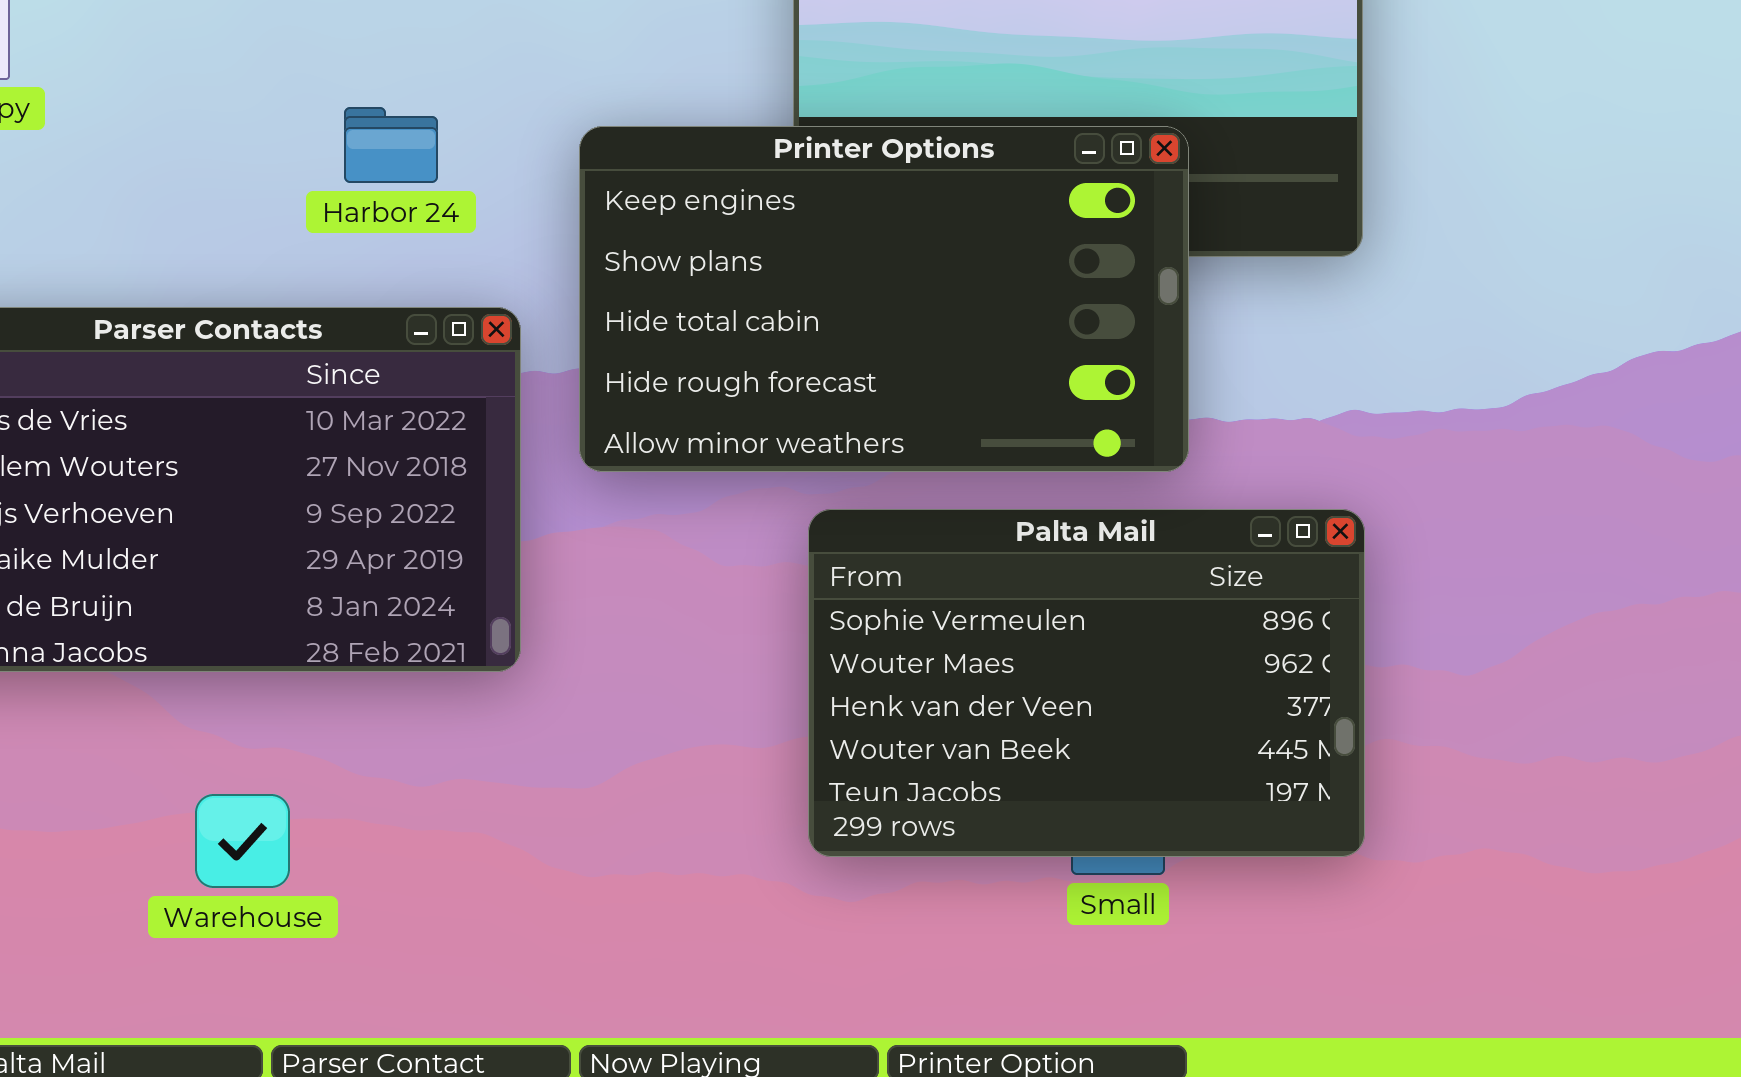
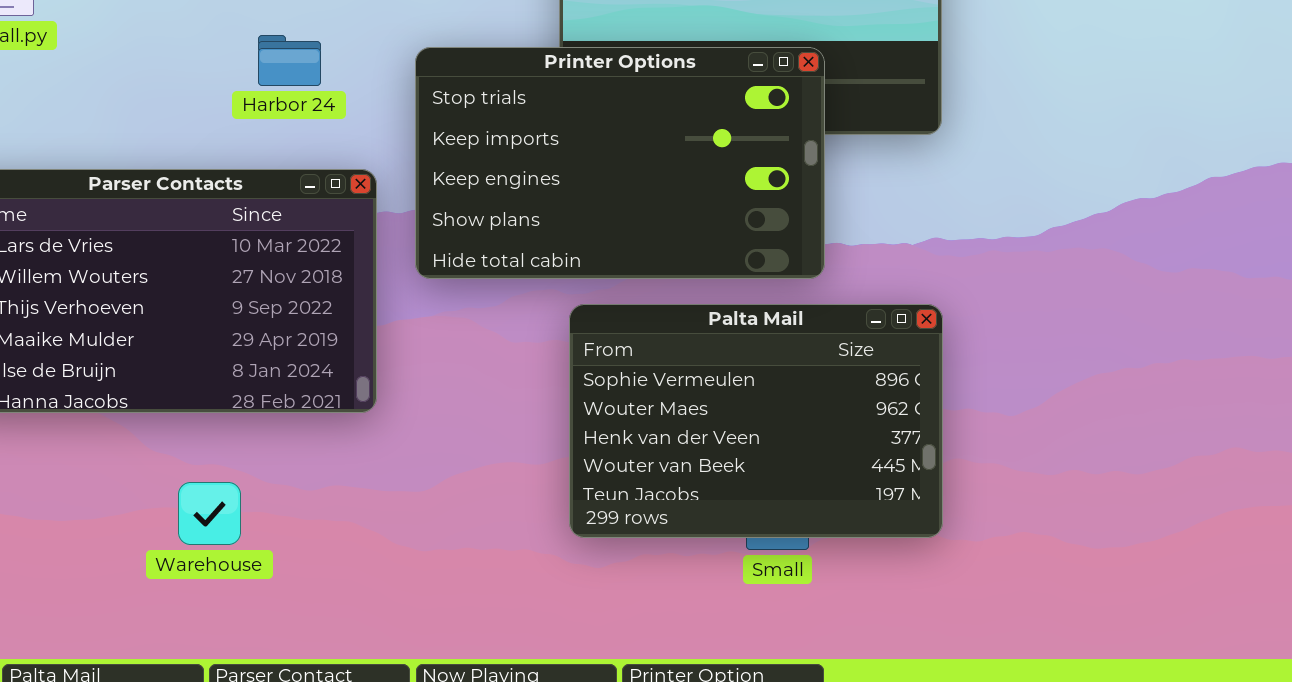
Printer Options: [579,126,1189,472] -> [415,47,825,279], scrolled up 2 rows
Warehouse: [195,794,290,888] -> [178,482,241,545], moved

